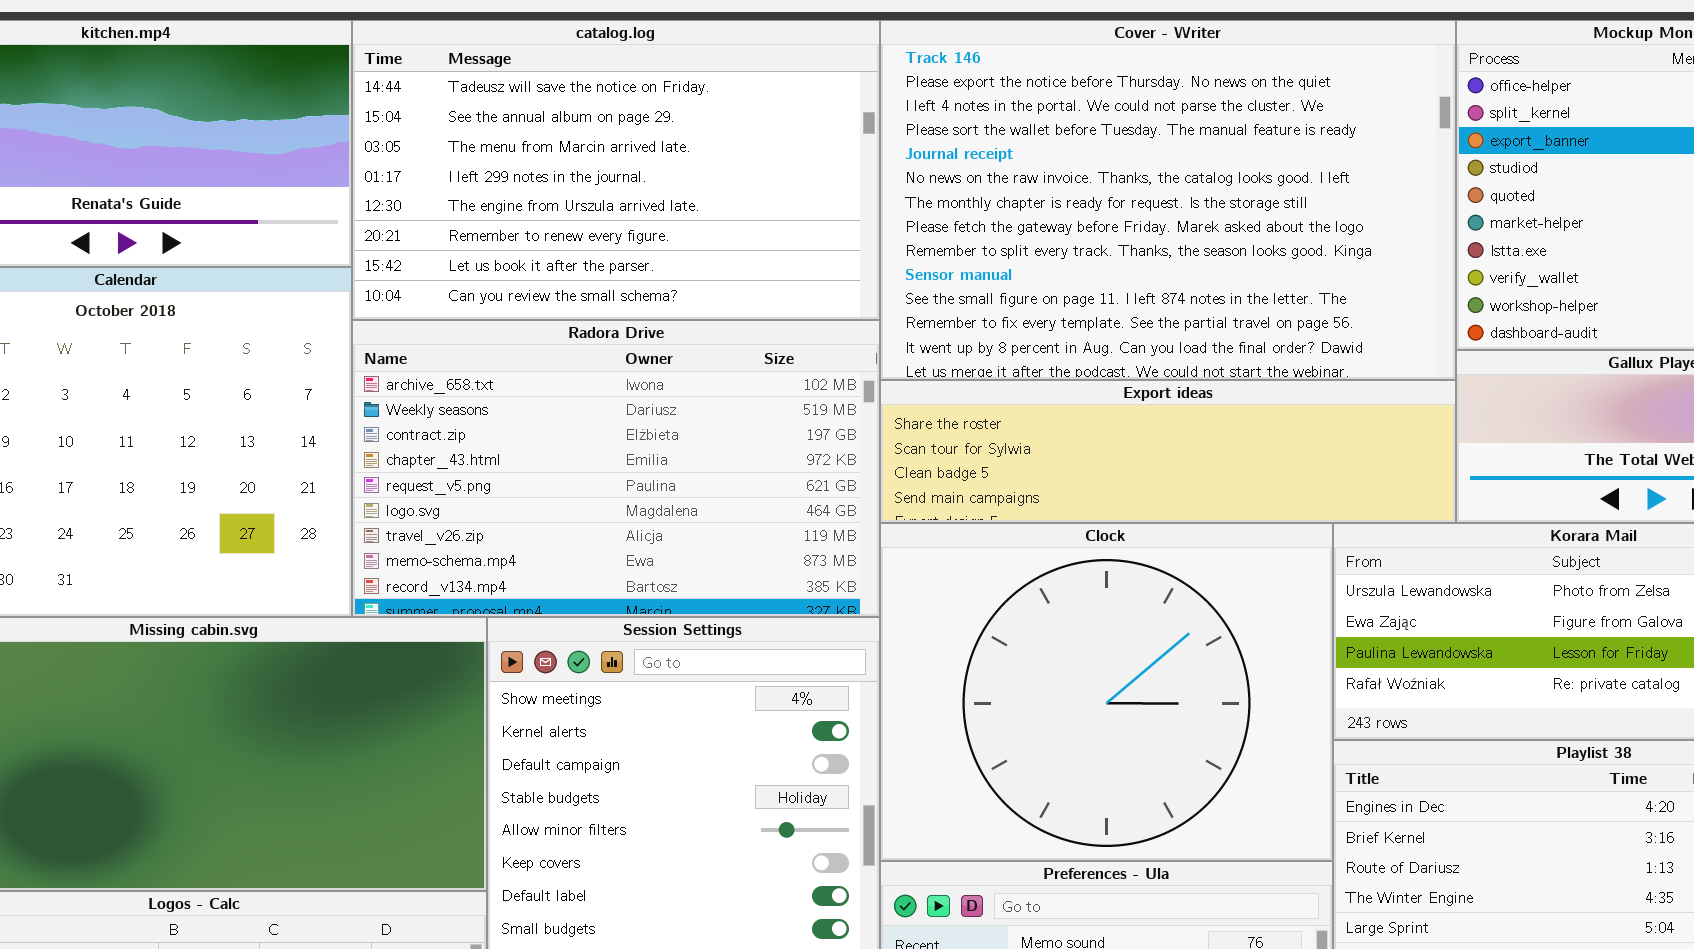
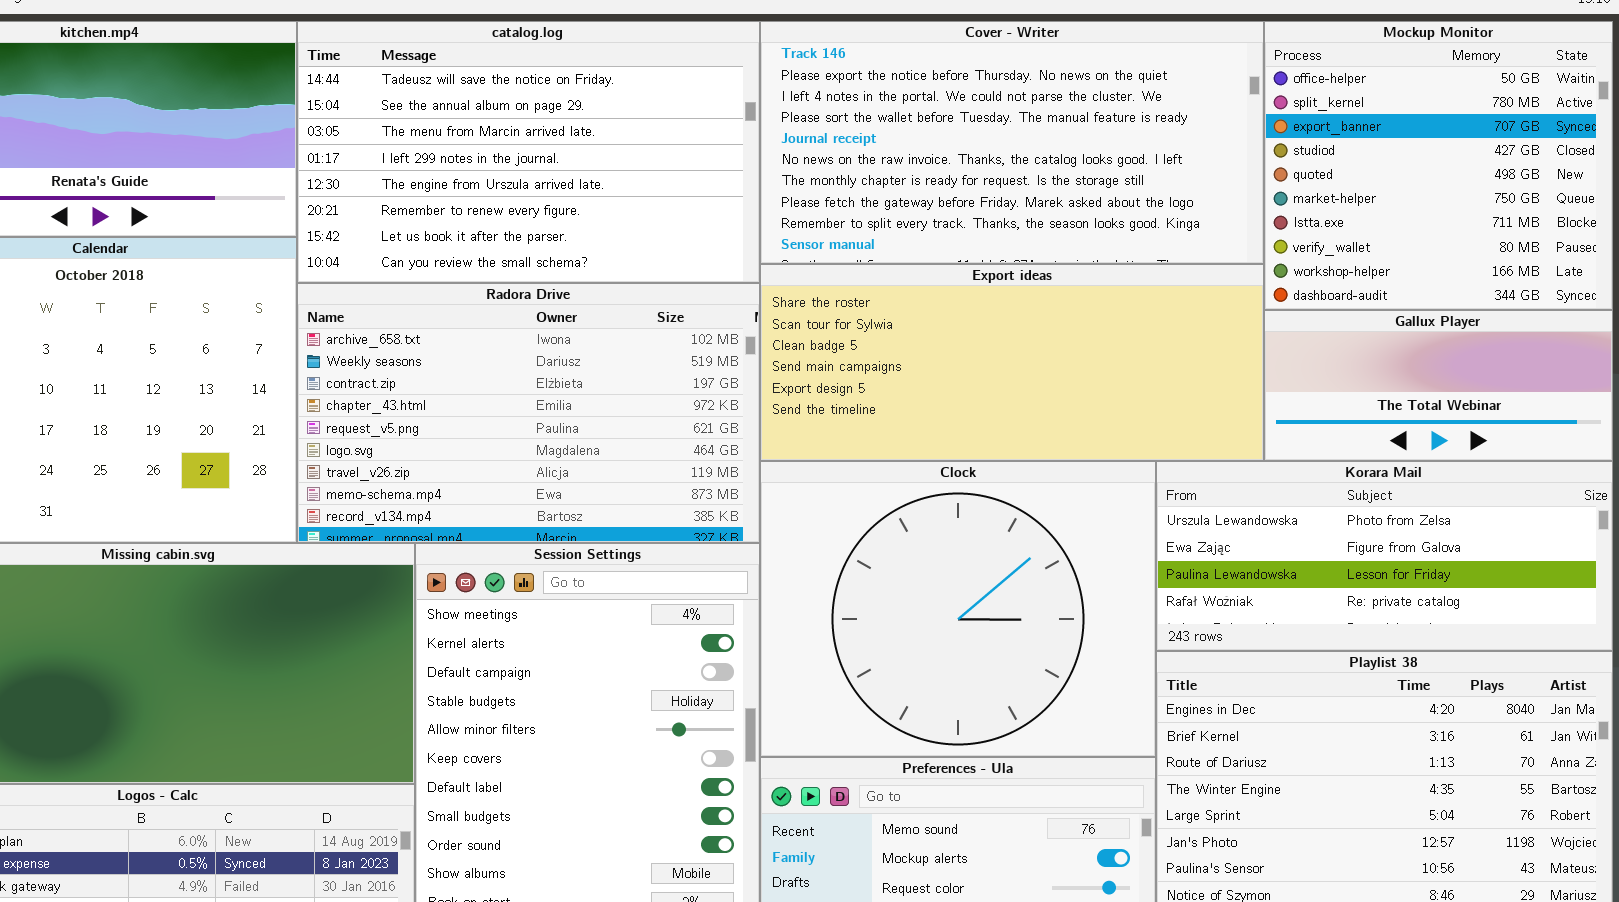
Cover - Writer: [880,20,1456,380] -> [760,21,1264,264], resized
Export ideas: [880,380,1456,523] -> [760,264,1264,461], resized

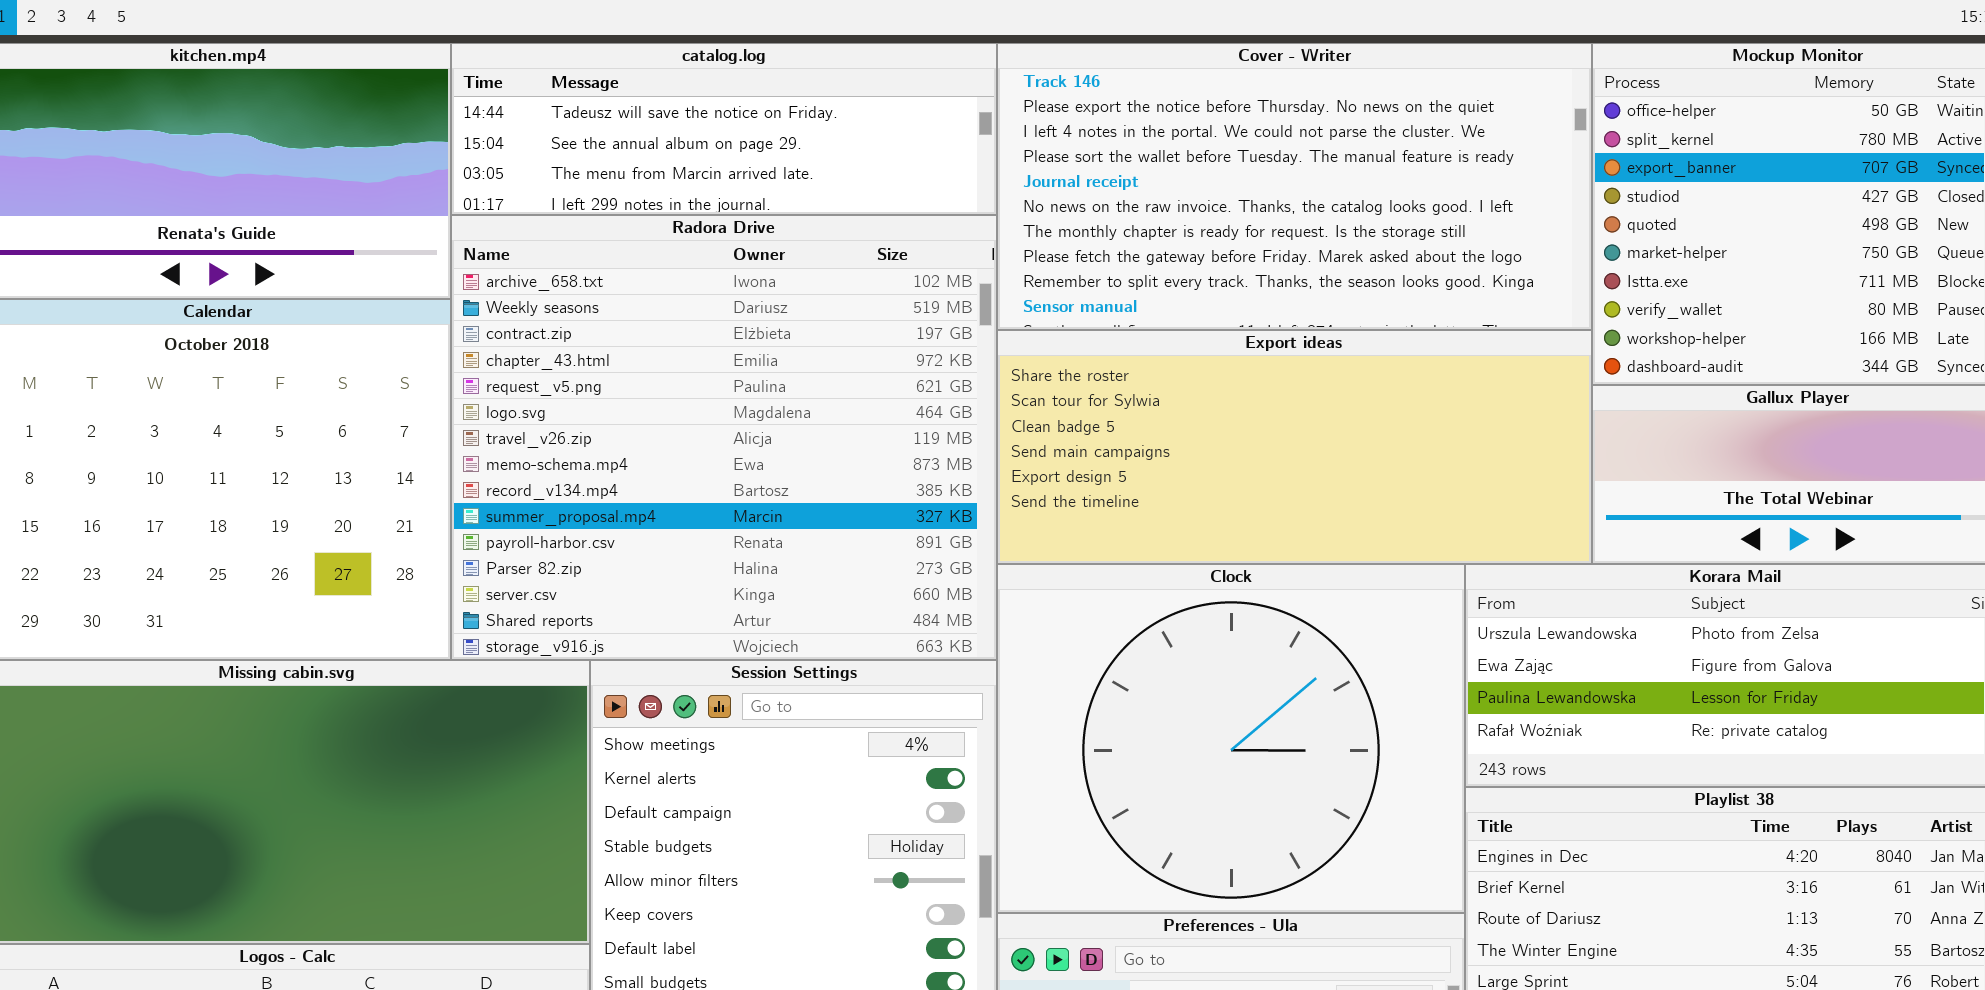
catalog.log: [297,21,760,283] -> [451,43,997,215], resized
Radora Drive: [297,283,760,543] -> [451,215,997,660], resized

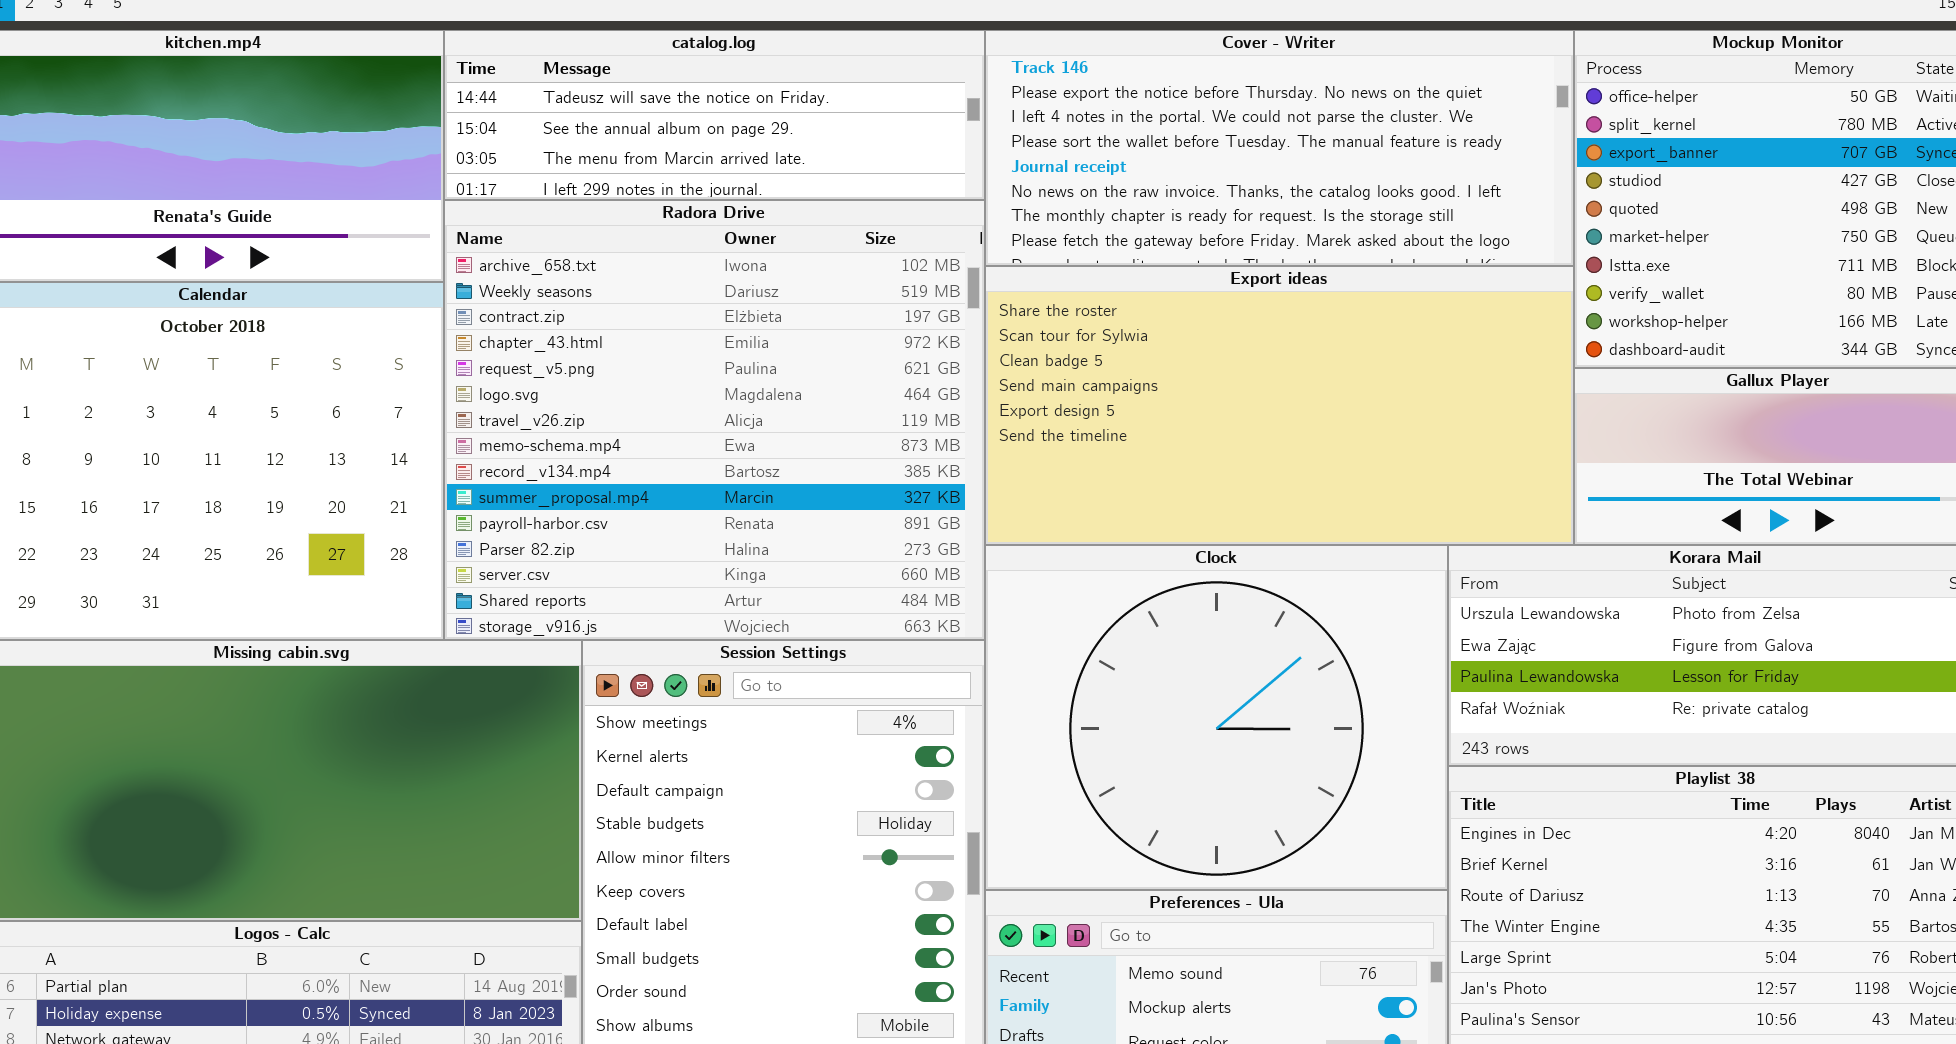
Cover - Writer: [997,43,1592,330] -> [985,30,1574,266], resized
Export ideas: [997,330,1592,564] -> [985,266,1574,545], resized

